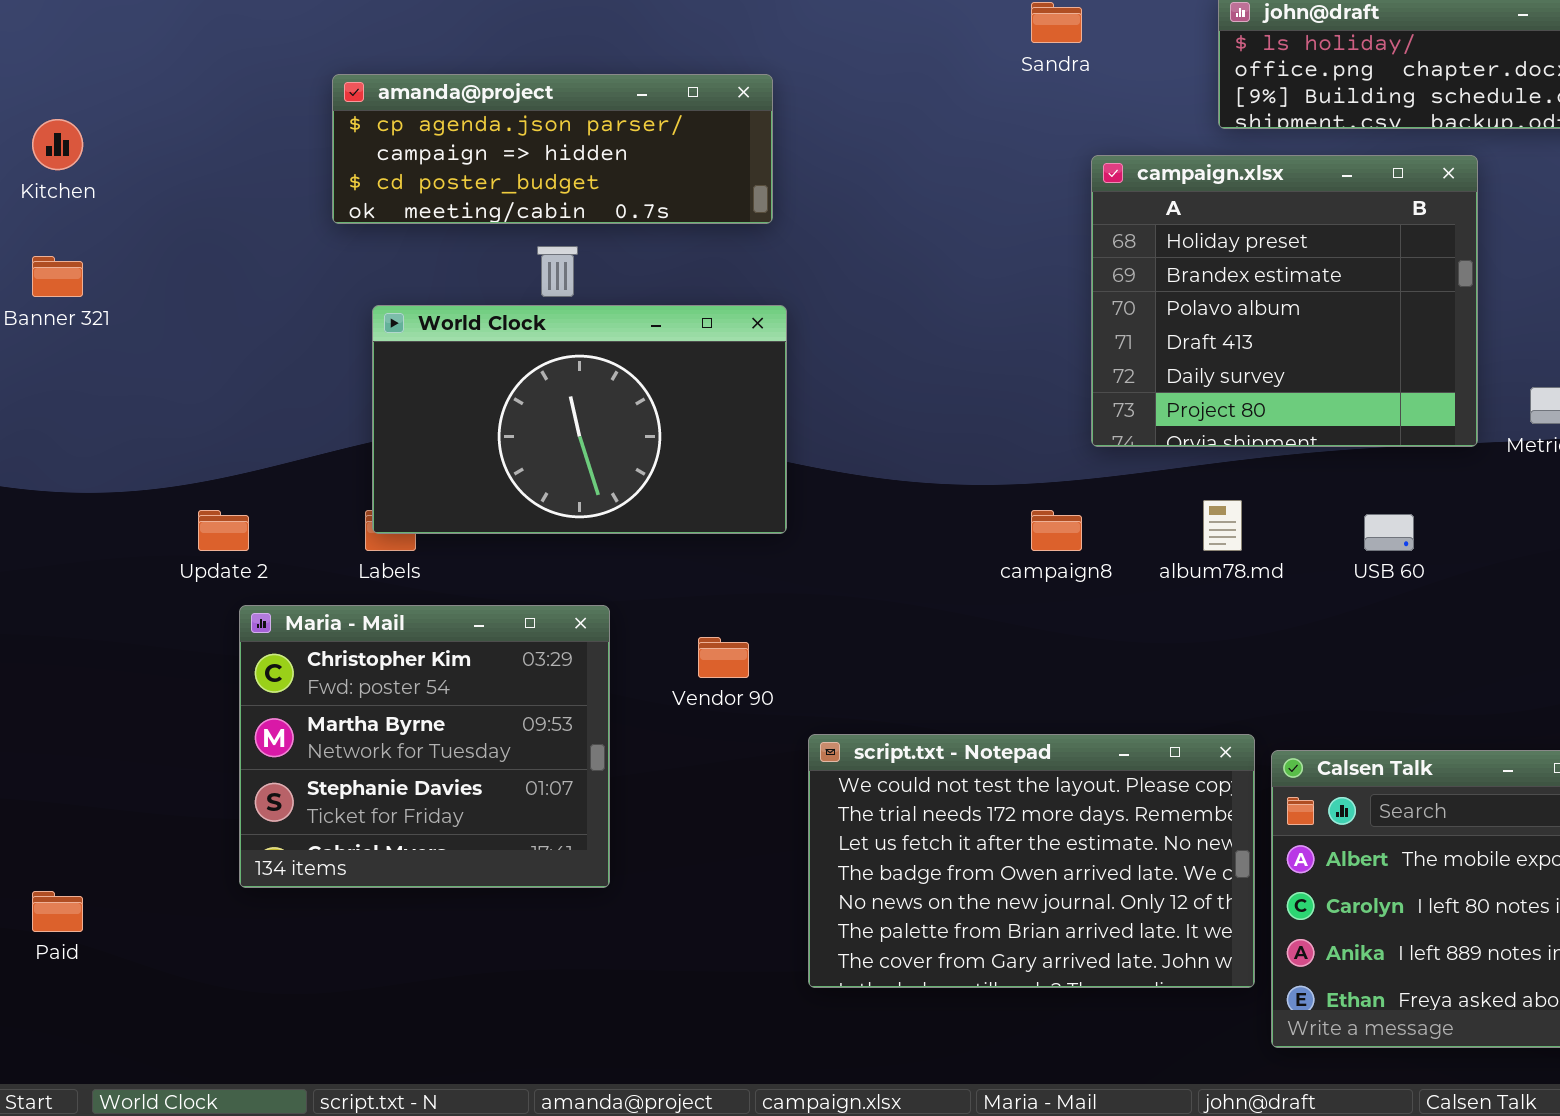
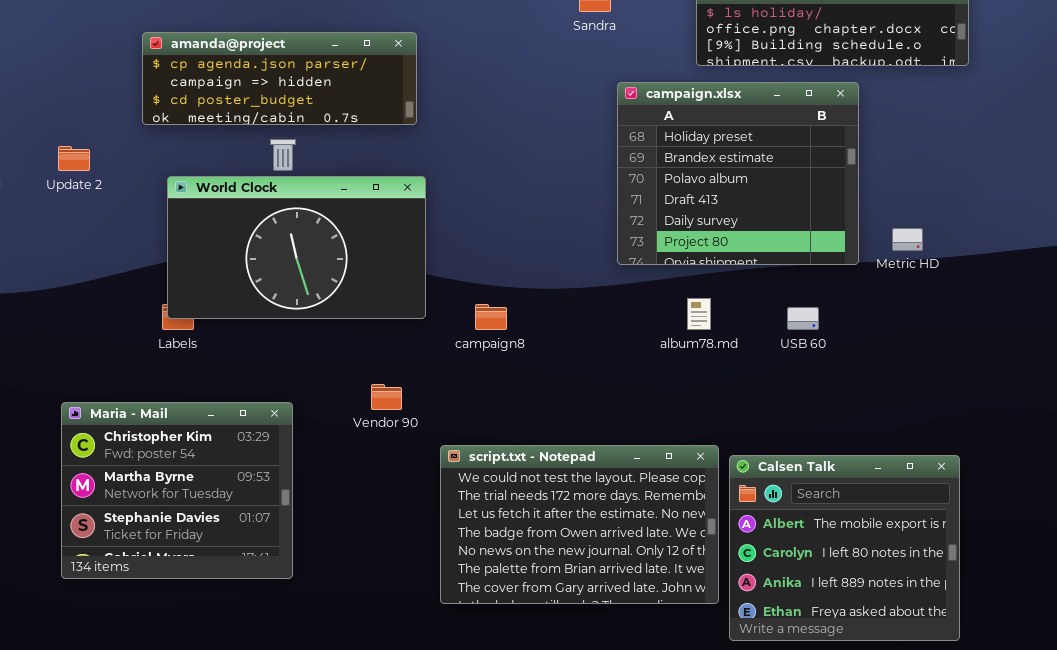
Update 2: [198,510,249,551] -> [58,146,90,171], moved
campaign8: [1031,510,1082,551] -> [475,304,507,330], moved
Maria - Mail: [239,605,610,888] -> [61,402,293,579], moved

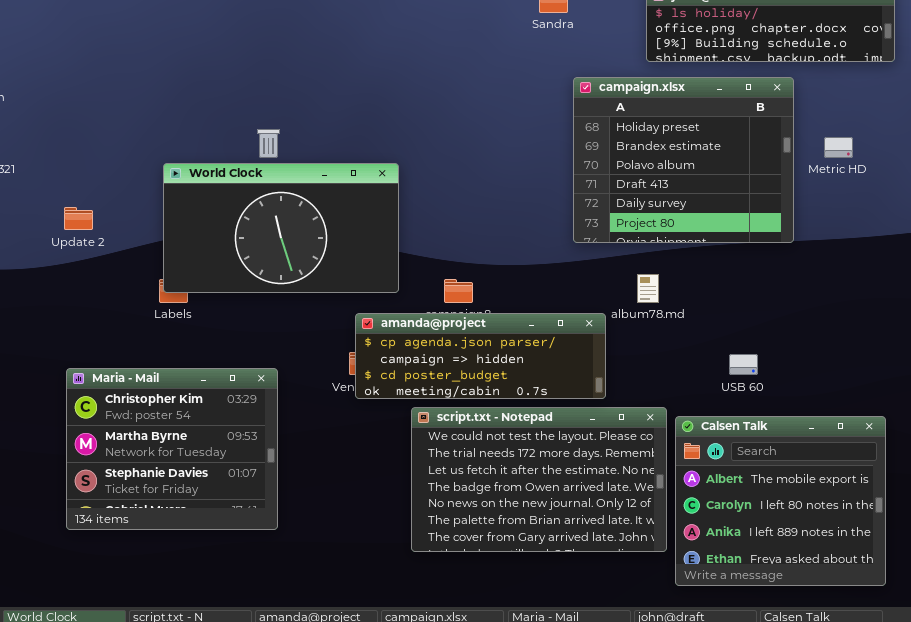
amanda@project: [142,32,417,125] -> [355,313,606,399], moved
Update 2: [58,146,90,171] -> [64,207,93,230], moved
Metric HD: [892,228,923,251] -> [824,137,853,158], moved
USB 60: [787,307,819,330] -> [729,354,758,375], moved

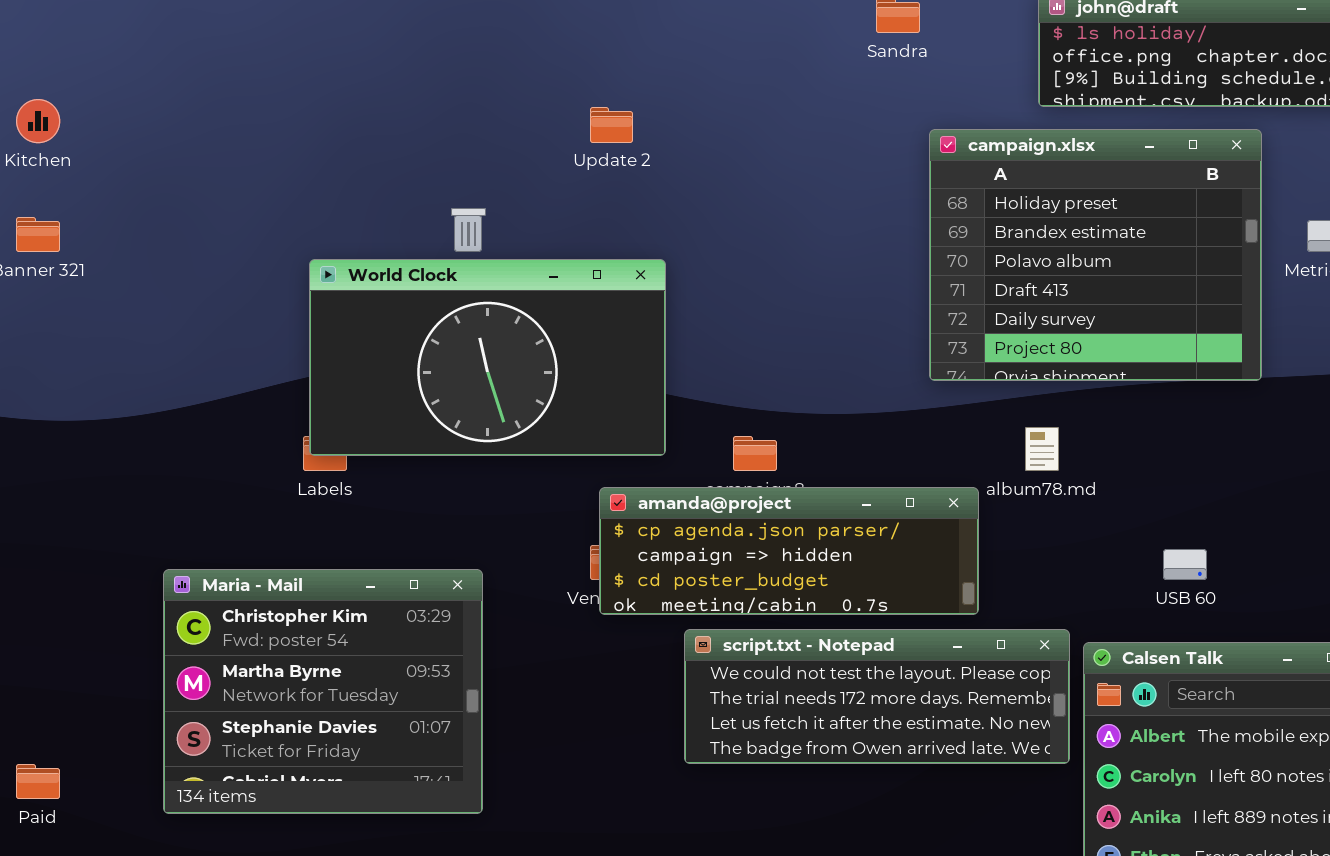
Update 2: [64,207,93,230] -> [590,107,633,143], moved
script.txt - Notepad: [411,407,667,552] -> [684,629,1070,764], resized

